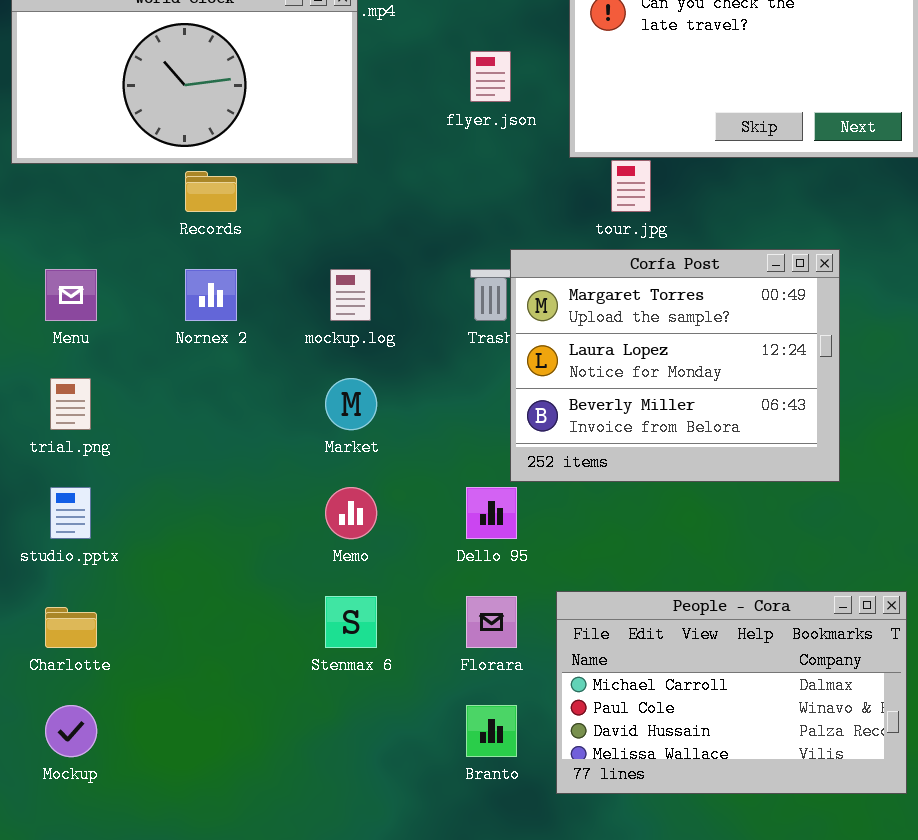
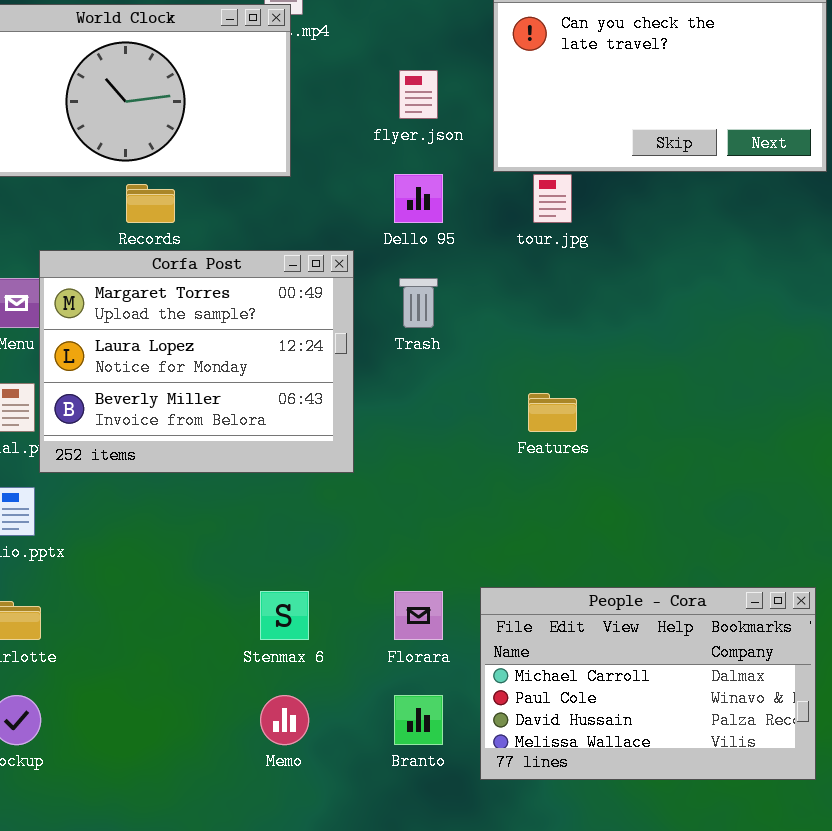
Corfa Post: [510,249,840,482] -> [39,250,354,473], moved
Memo: [325,487,377,539] -> [260,695,309,745], moved
Dello 95: [466,487,517,539] -> [394,174,443,223], moved

